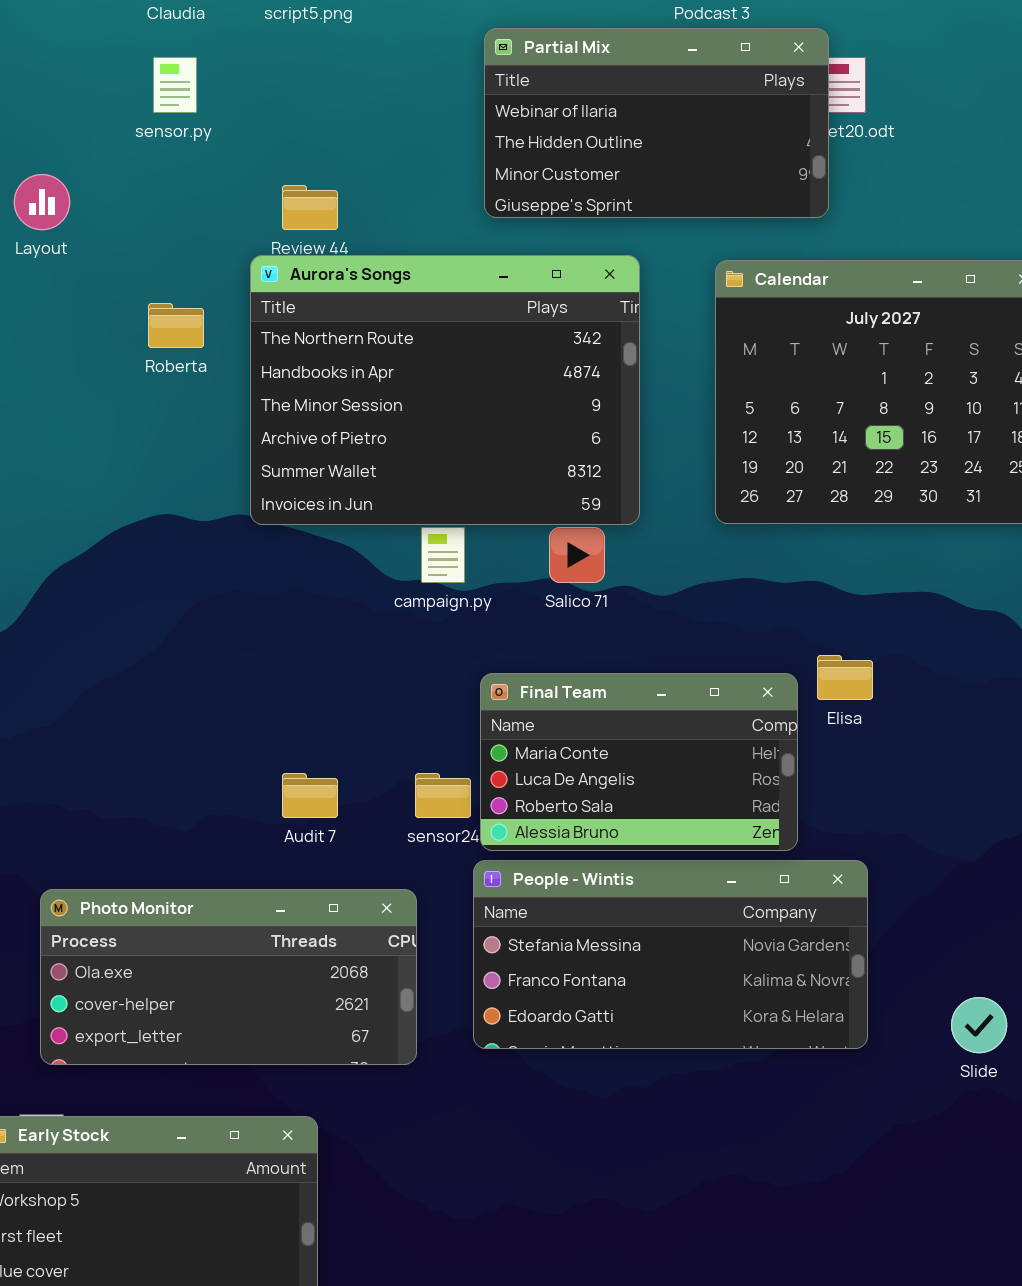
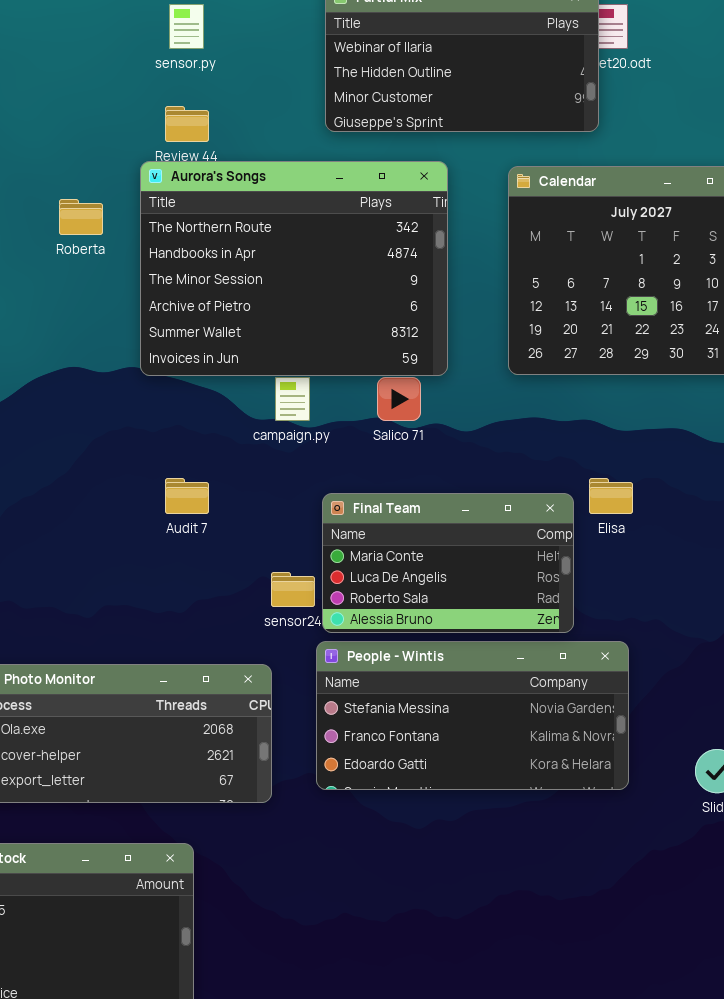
sensor.py: [153,57,197,113] -> [169,4,204,49], moved
Audit 7: [282,773,338,818] -> [165,478,209,514], moved

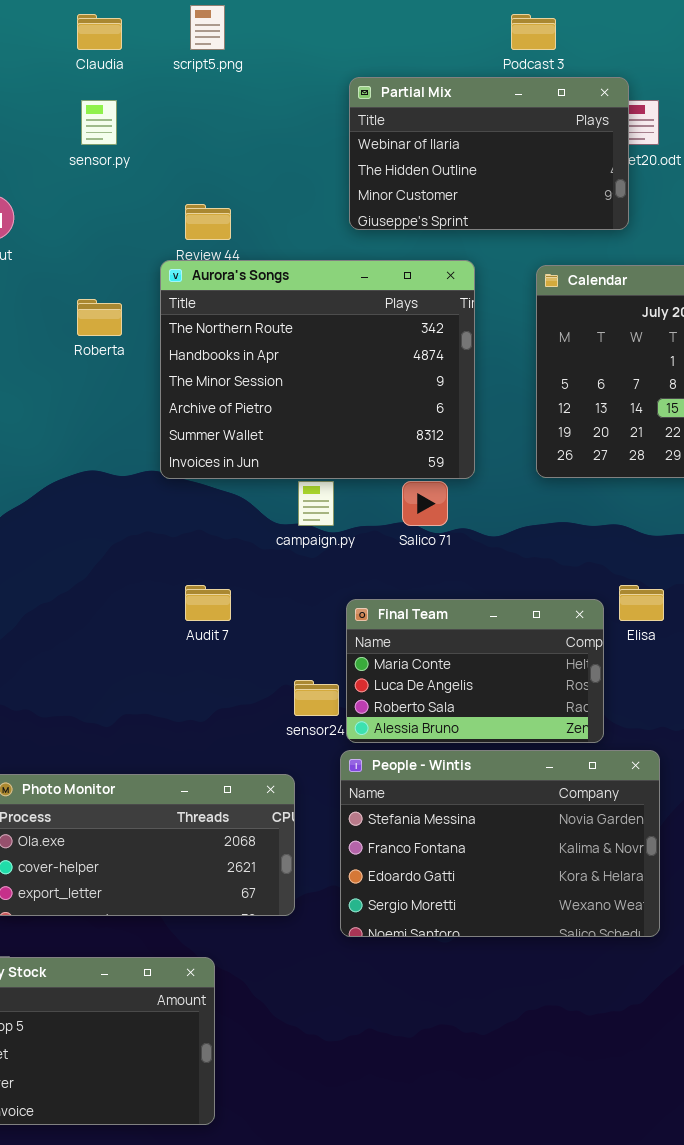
sensor.py: [169,4,204,49] -> [81,100,117,145], moved
People - Wintis: [316,641,629,790] -> [340,750,660,937], resized

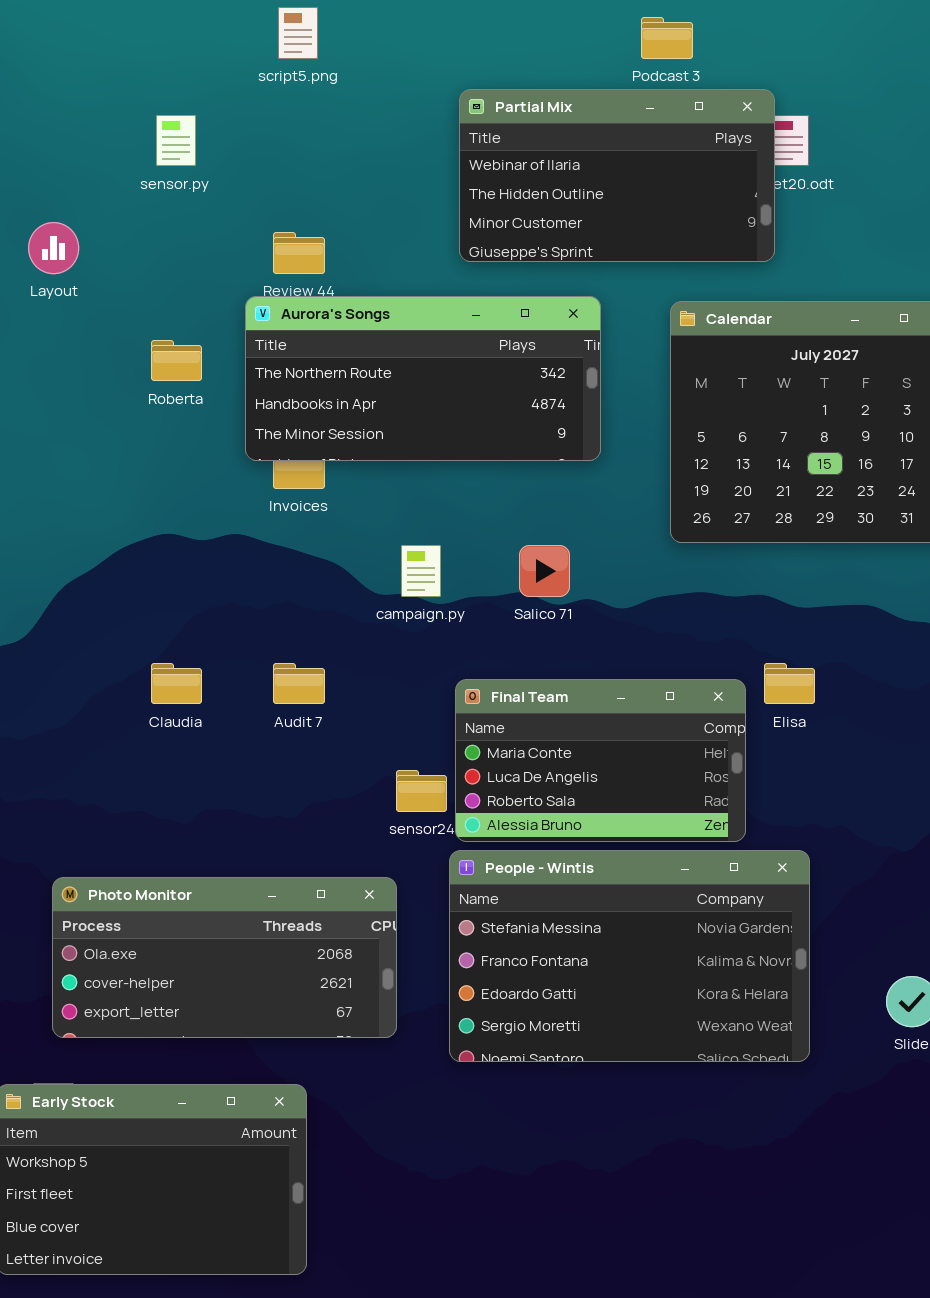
Claudia: [77,14,122,50] -> [151,663,202,704], moved
Aurora's Songs: [160,260,475,479] -> [245,296,601,461], resized

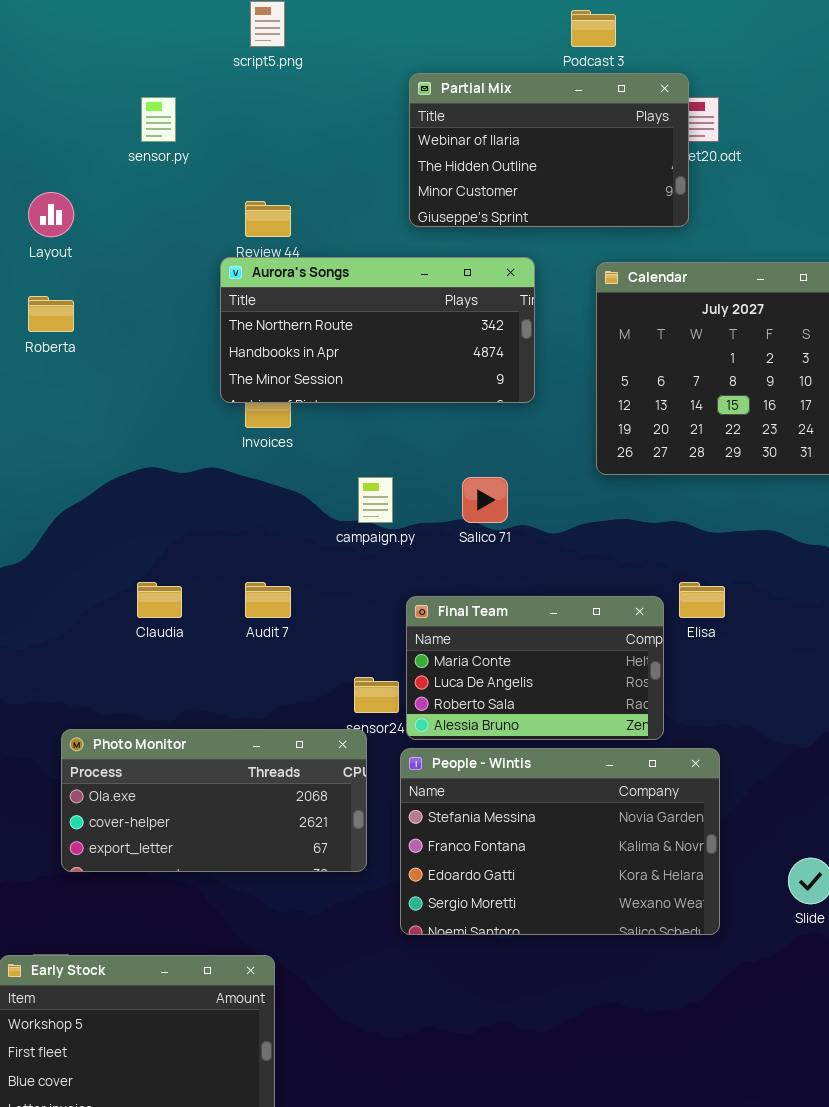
Roberta: [151,340,202,381] -> [28,296,74,332], moved
Photo Monitor: [52,877,397,1038] -> [61,729,367,872], moved

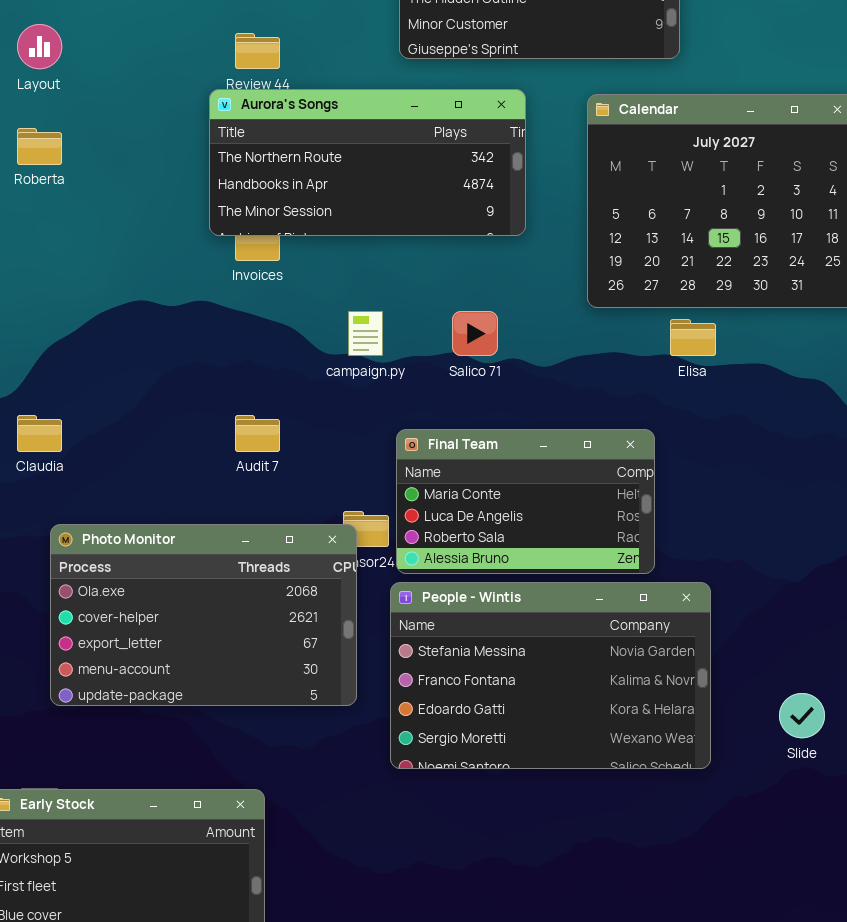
Claudia: [137,582,182,618] -> [17,415,62,452], moved
Elisa: [679,582,725,618] -> [670,319,716,356], moved
Photo Monitor: [61,729,367,872] -> [50,524,357,706], resized

